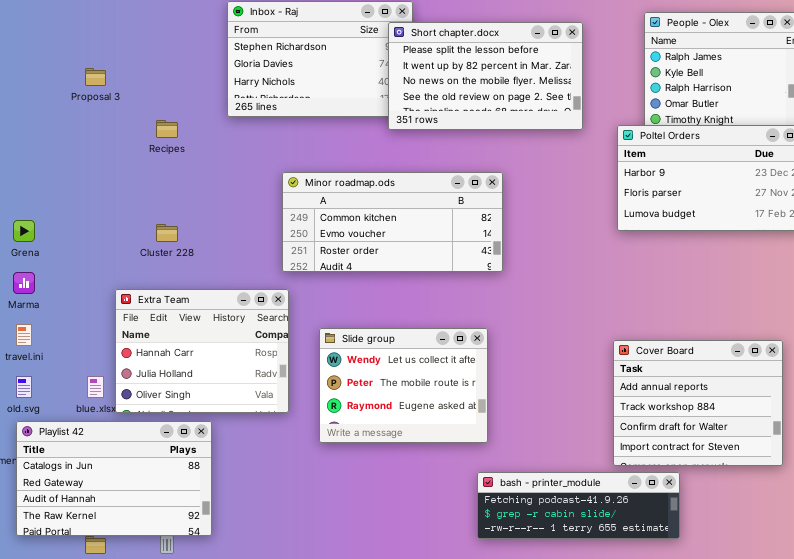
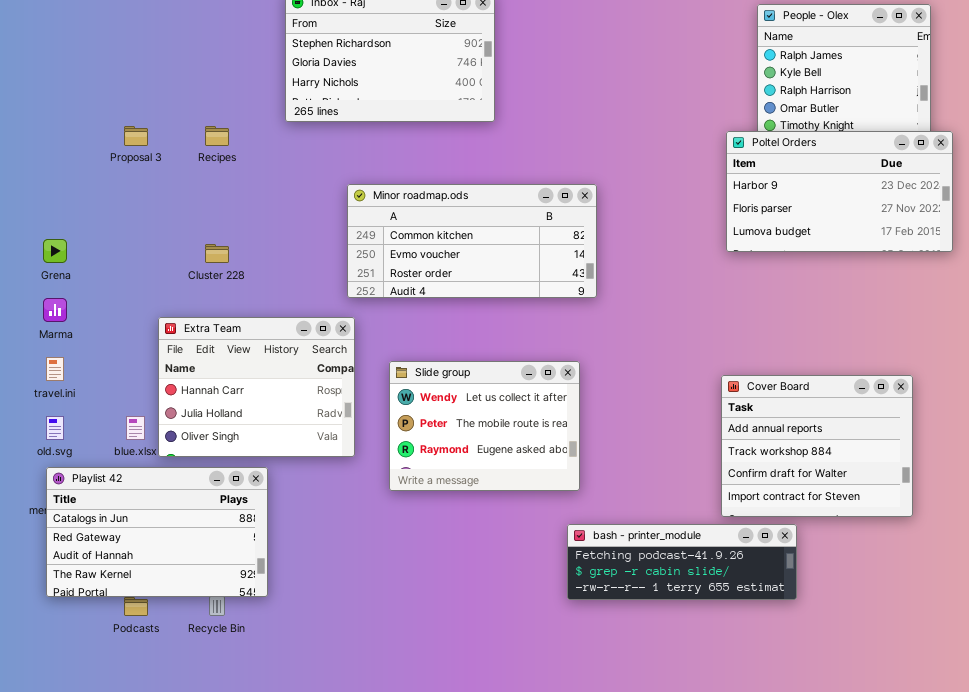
Short chapter.docx: [388,22,583,130] -> none, closed
Proposal 3: [85,68,106,86] -> [124,126,148,146], moved

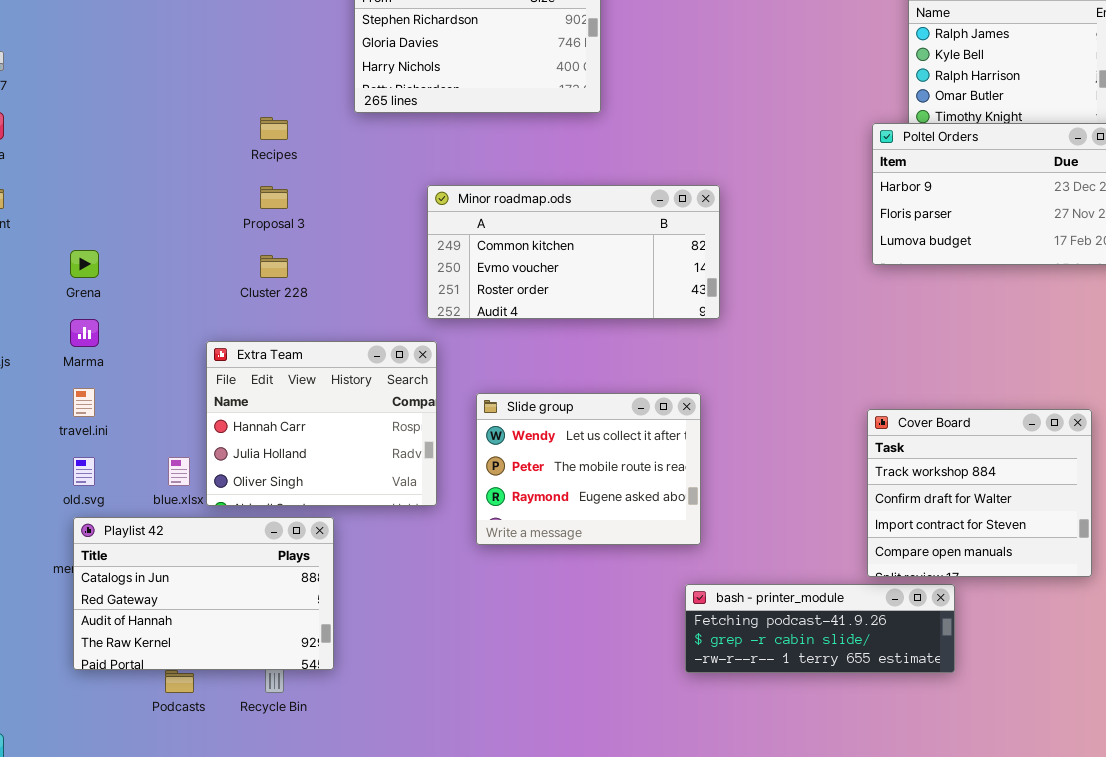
Proposal 3: [124,126,148,146] -> [260,186,288,209], moved
Cover Board: [721,375,913,517] -> [867,409,1092,577], scrolled down 1 row

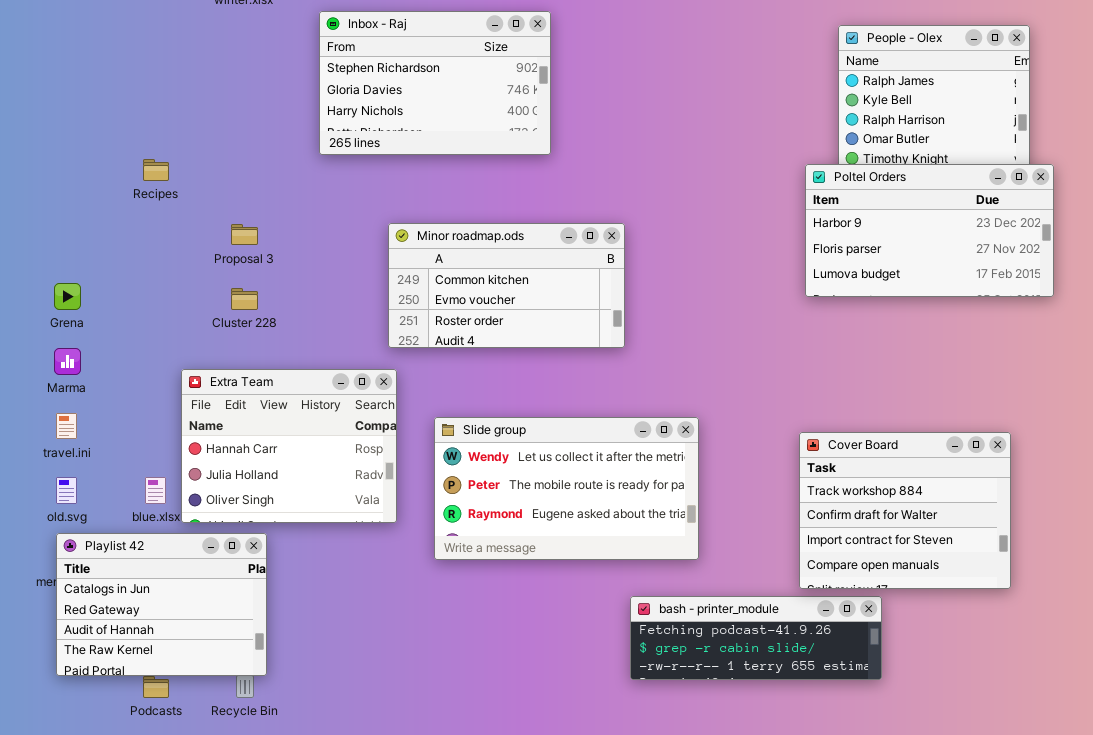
Recipes: [260,117,288,140] -> [143,159,169,181], moved
Minor roadmap.ods: [427,185,720,319] -> [388,223,625,348], resized
Slide group: [476,393,701,545] -> [434,417,699,560], resized
Playlist 42: [73,517,334,670] -> [56,533,267,676], resized

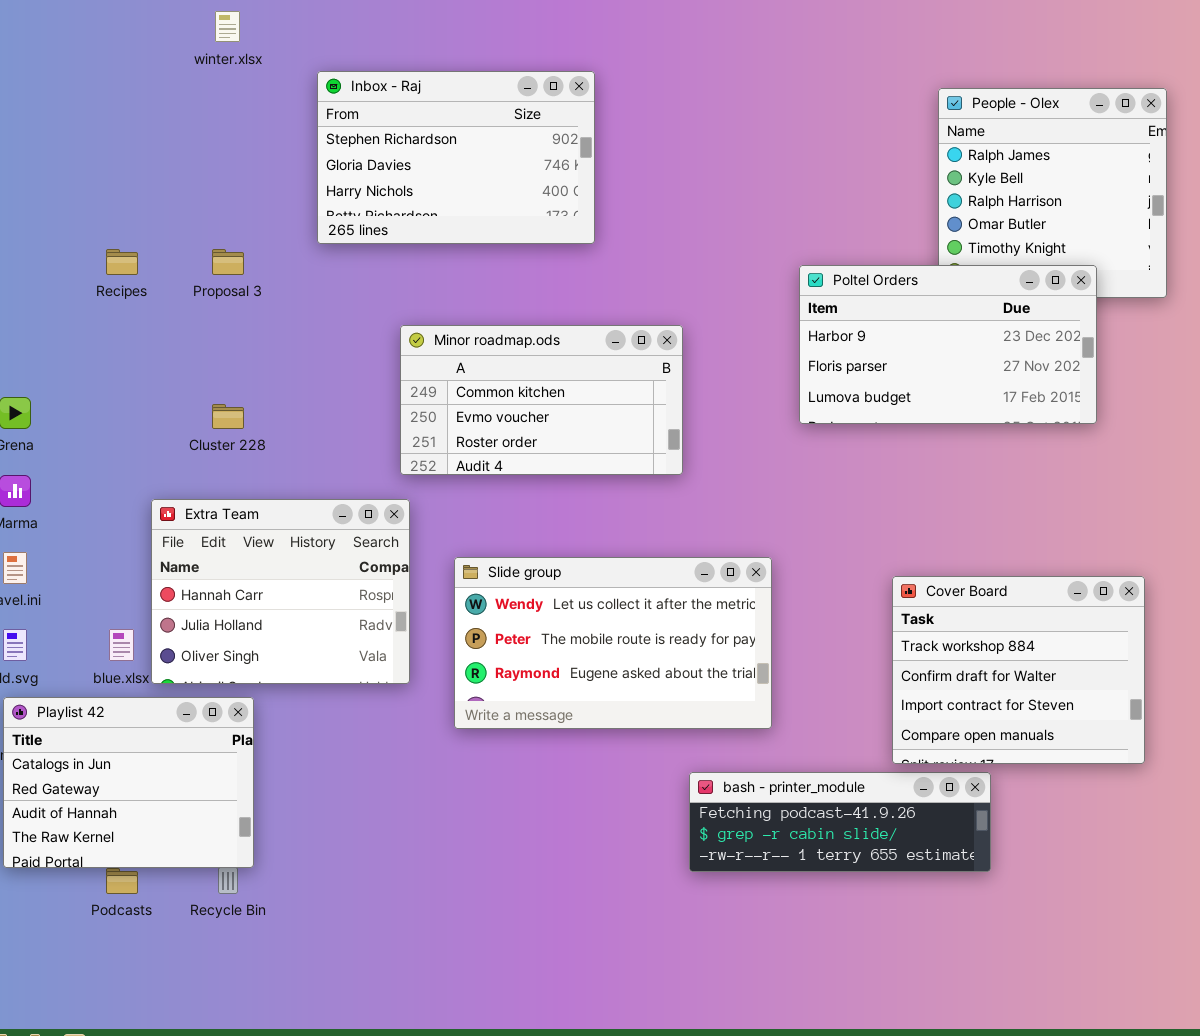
Poltel Orders: [805,164,1054,297] -> [799,265,1097,424], moved
Proposal 3: [231,224,258,245] -> [212,249,244,275], moved

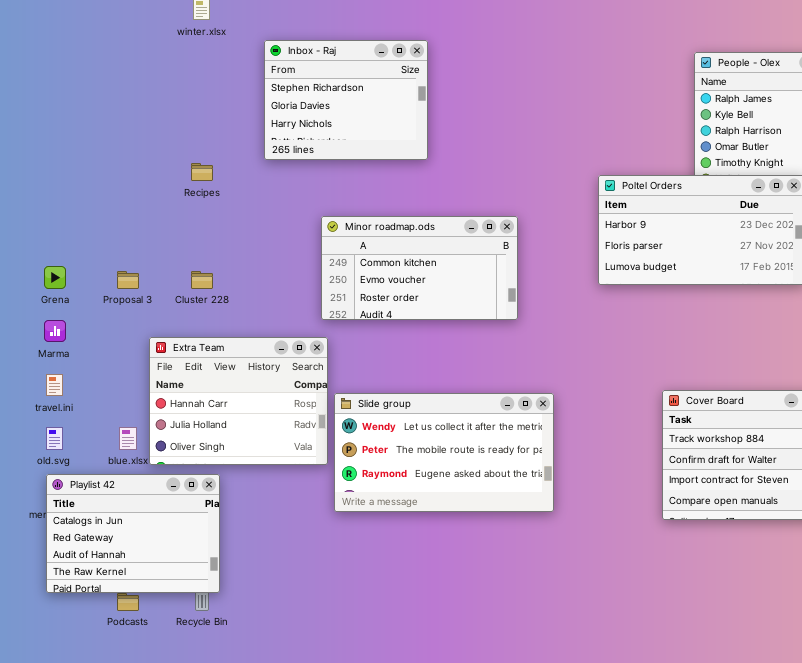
Inbox - Raj: [317,71,595,244] -> [264,40,428,160], resized
Recipes: [106,249,138,275] -> [191,163,213,181], moved
Proposal 3: [212,249,244,275] -> [117,271,139,289], moved
Slide group: [454,557,772,729] -> [334,393,554,512], moved
bash - printer_module: [689,772,991,872] -> none, closed

